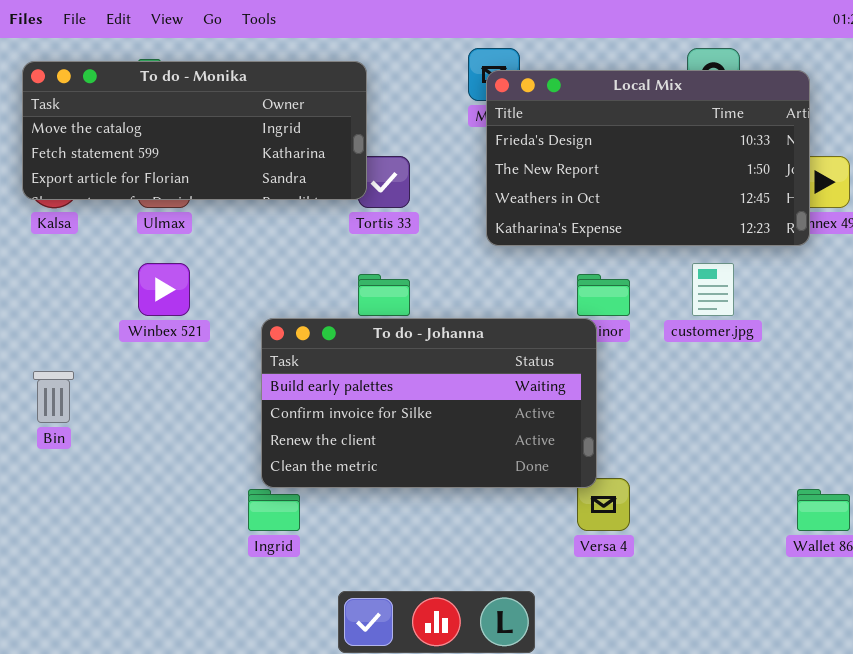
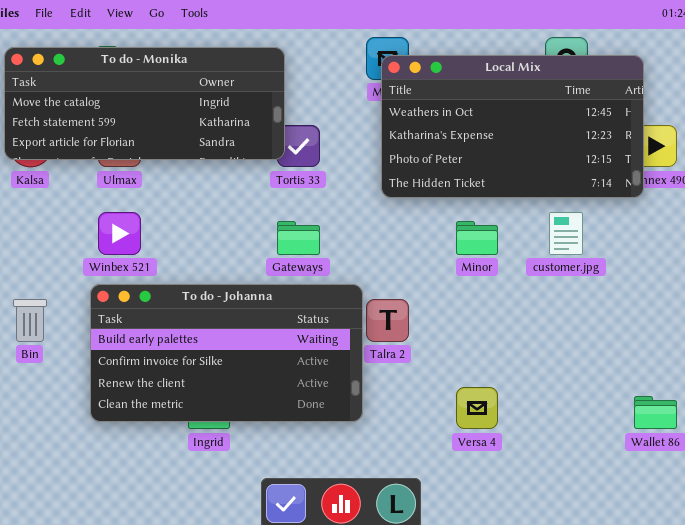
Local Mix: [486,70,810,246] -> [381,55,644,198], scrolled down 2 rows
To do - Johanna: [261,318,597,488] -> [90,284,363,422], moved

